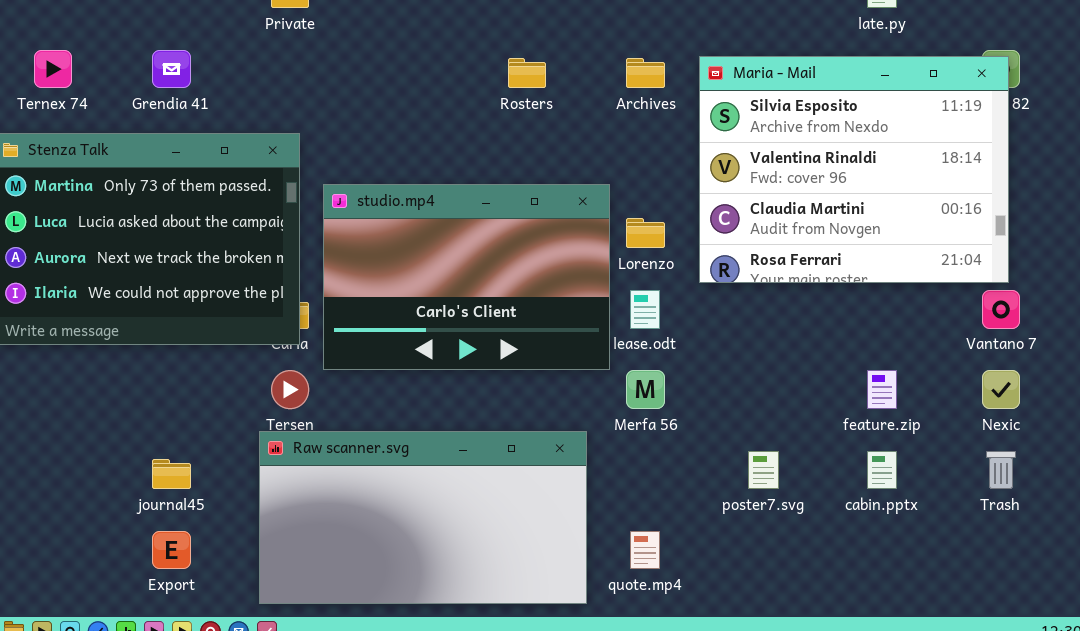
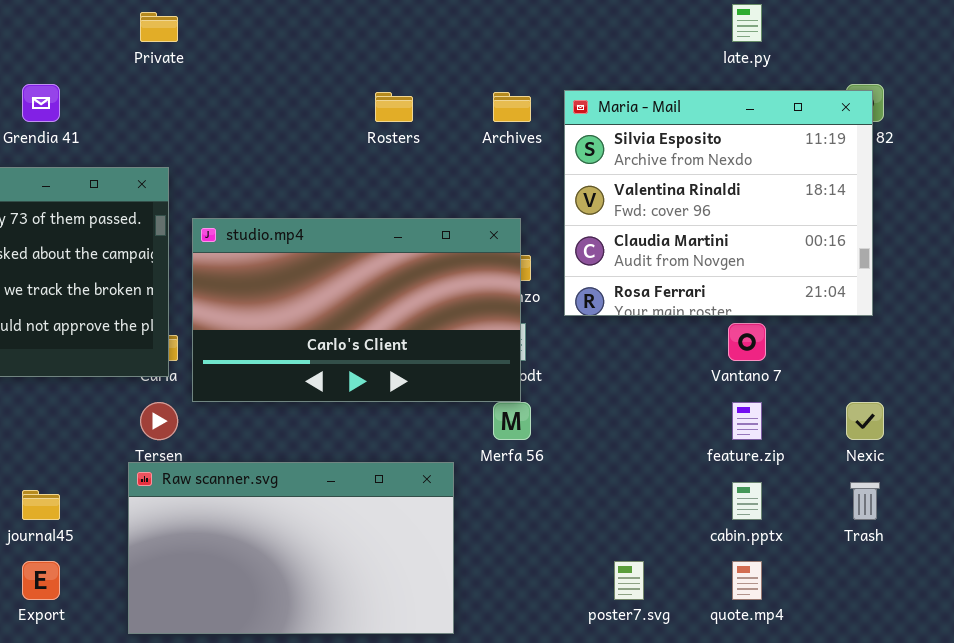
studio.mp4: [323,184,610,370] -> [192,218,521,402], resized
Vantano 7: [982,290,1020,329] -> [728,323,766,361], moved
poster7.svg: [748,451,779,489] -> [614,561,644,600], moved
quote.mp4: [630,531,660,569] -> [732,561,762,600], moved

